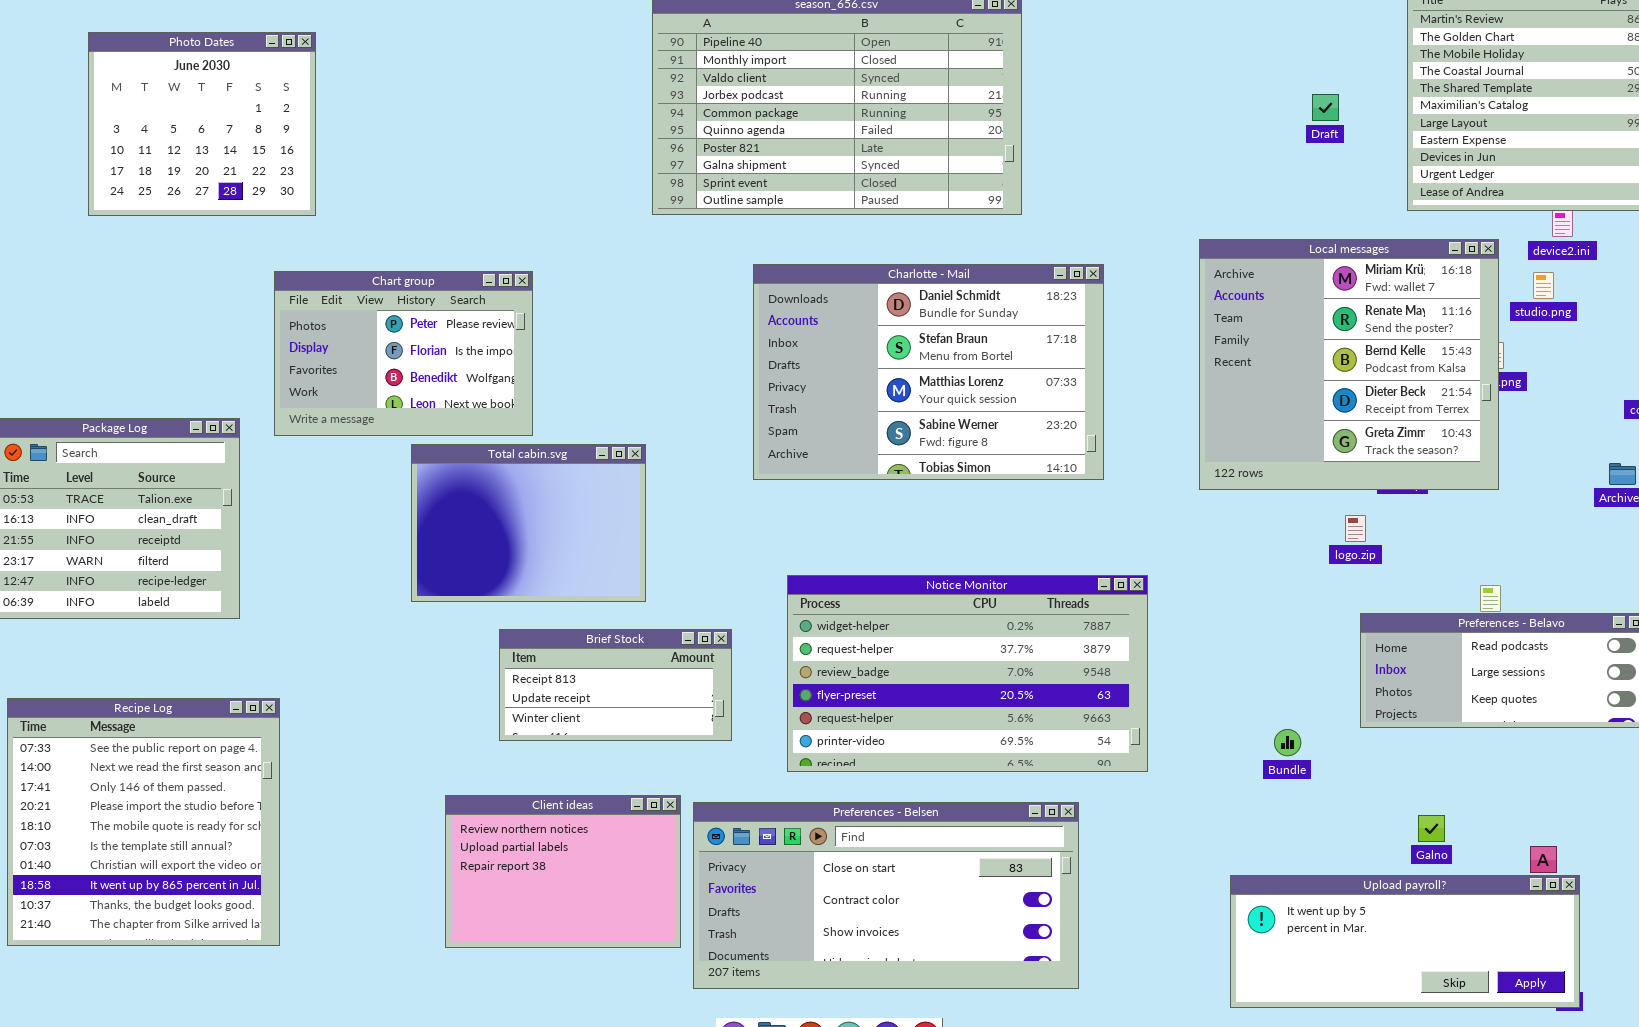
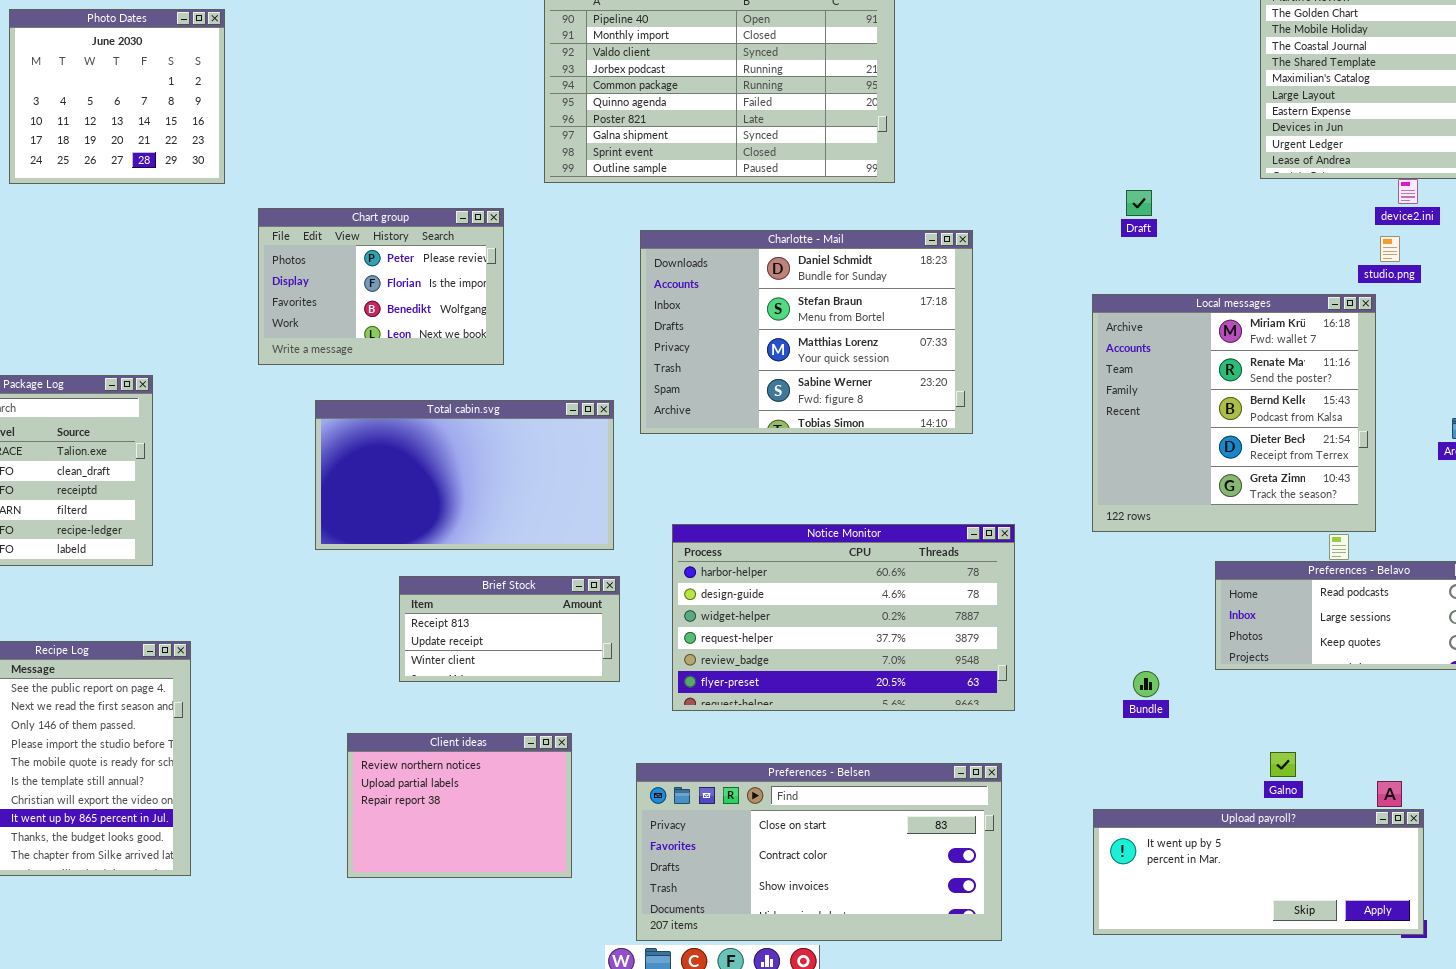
Draft: [1312,94,1339,121] -> [1126,190,1152,216], moved
Local messages: [1199,239,1499,490] -> [1092,294,1376,532], moved
Chart group: [274,271,533,436] -> [258,208,504,365], moved
Total cabin.svg: [411,444,646,602] -> [315,400,614,550], resized
Notice Monitor: [787,575,1148,772] -> [672,524,1015,711], scrolled up 2 rows
Preferences - Belsen: [693,802,1079,989] -> [636,763,1002,941], moved

